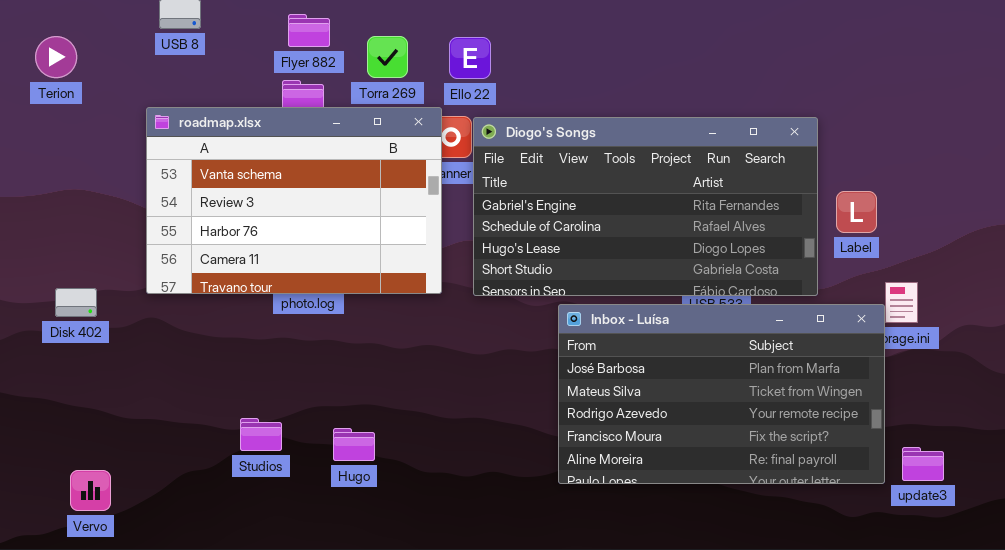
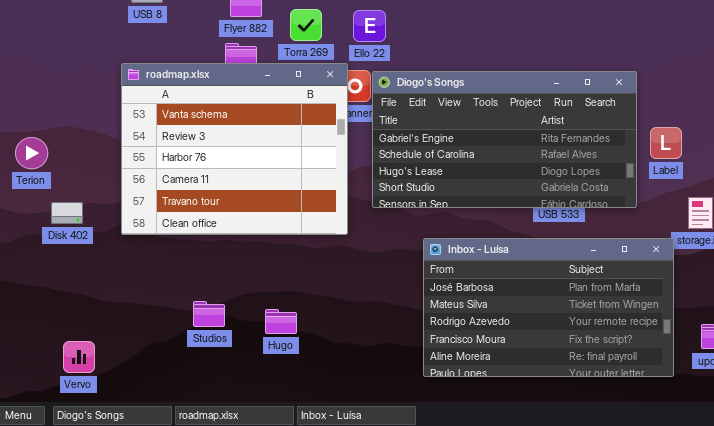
Terion: [35,36,77,78] -> [15,137,48,169], moved
roadmap.xlsx: [146,107,442,294] -> [121,63,348,235], resized
Inbox - Luísa: [558,304,885,484] -> [423,238,674,377], moved

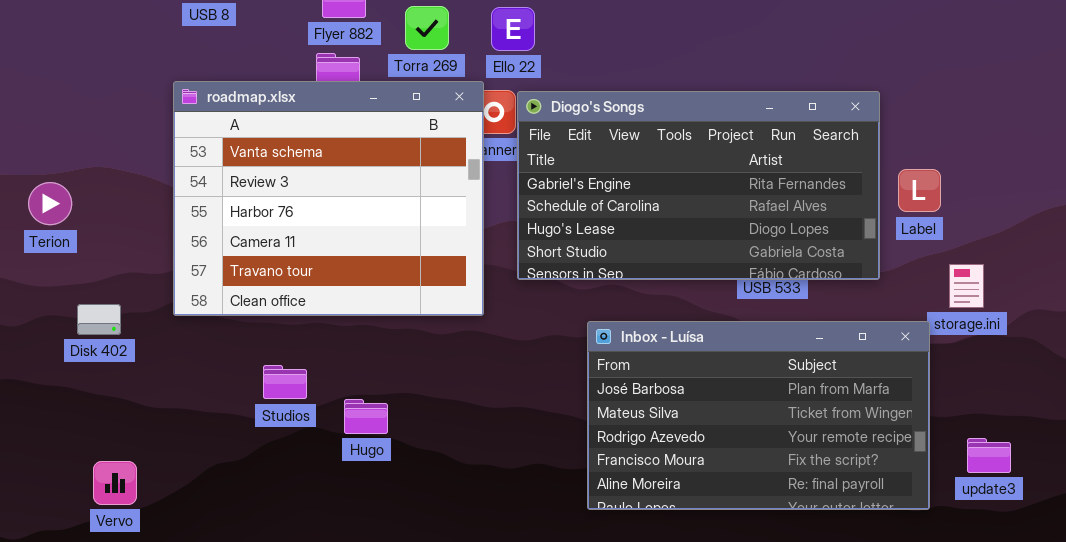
Disk 402: [51,202,83,224] -> [77,304,121,335], moved
Studios: [193,301,225,327] -> [263,365,307,399], moved
Hugo: [265,309,297,334] -> [344,399,388,434], moved

